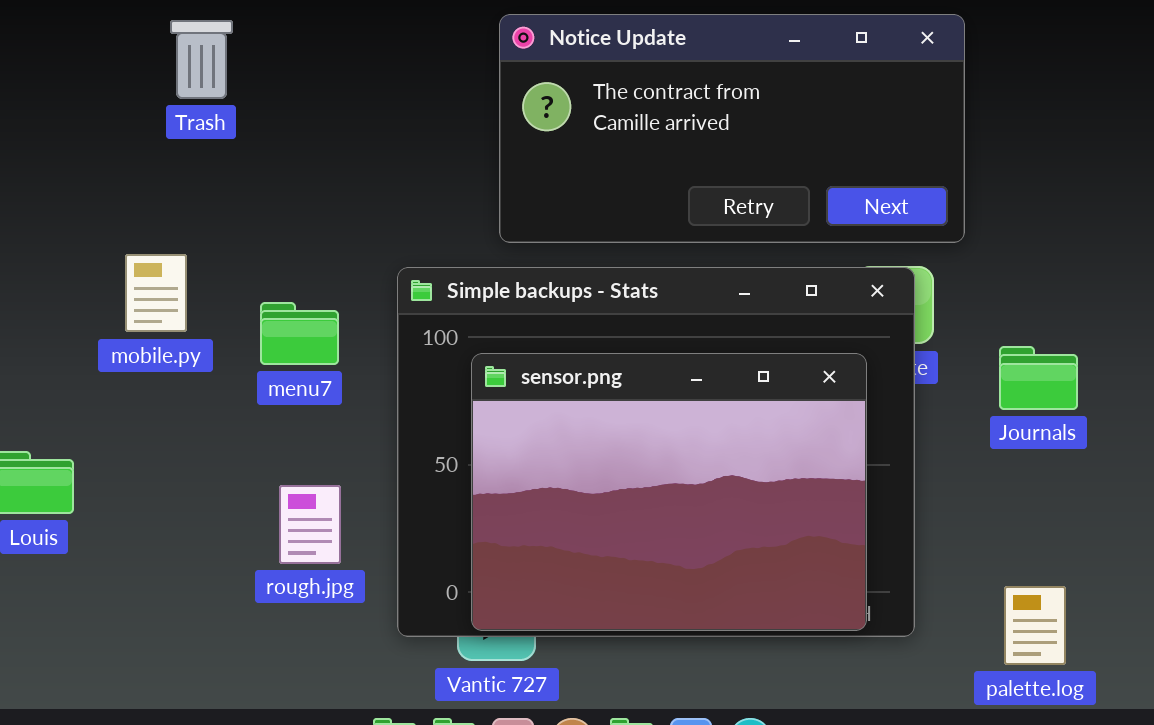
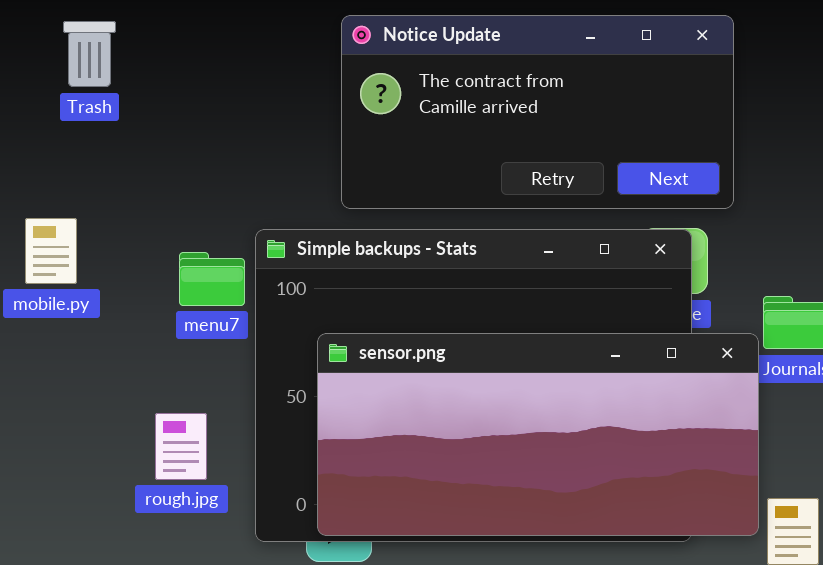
menu7: [260,302,339,365] -> [179,252,245,306], moved
sensor.png: [471,353,867,631] -> [317,333,759,536], resized

